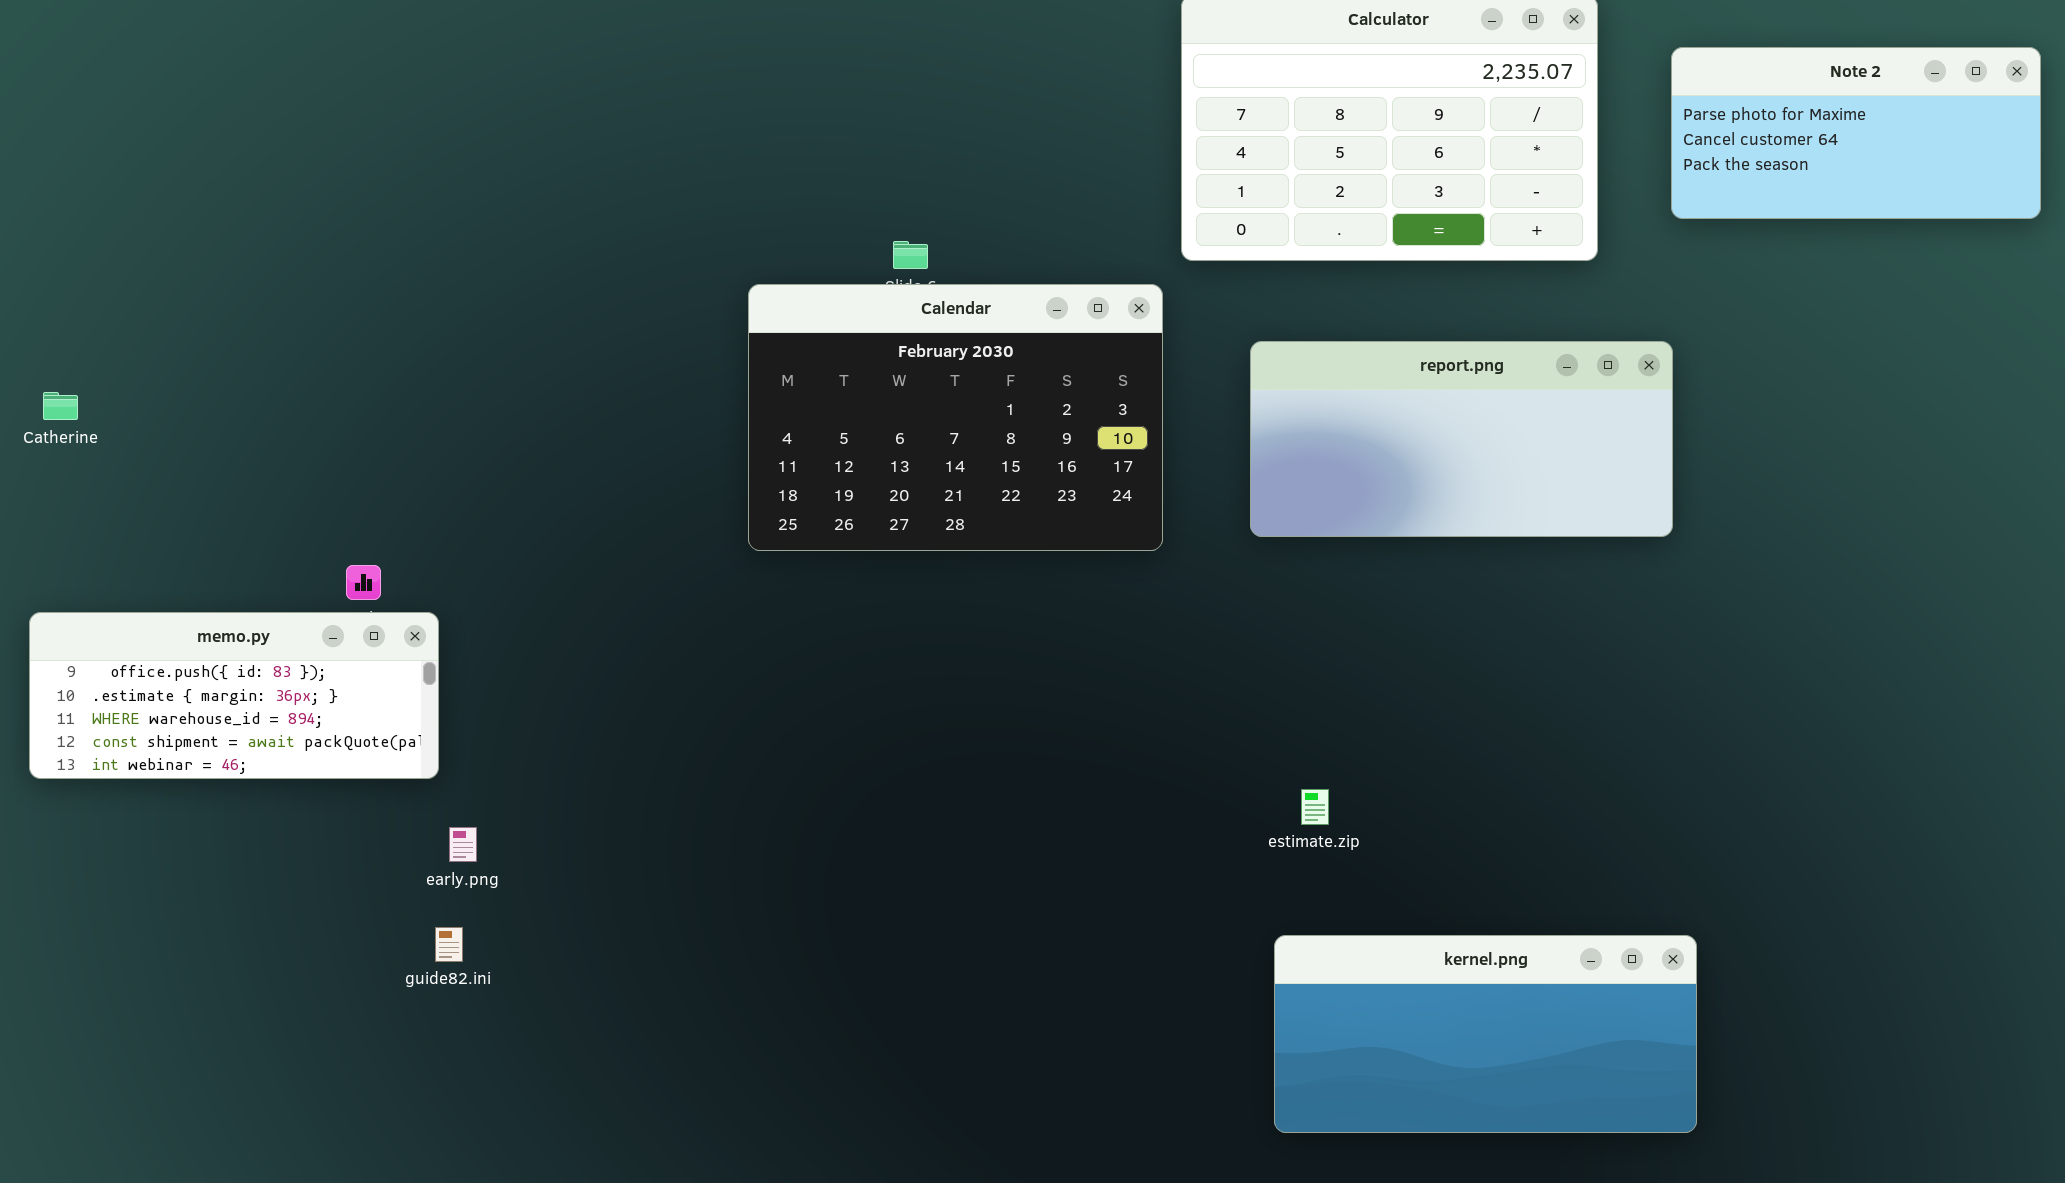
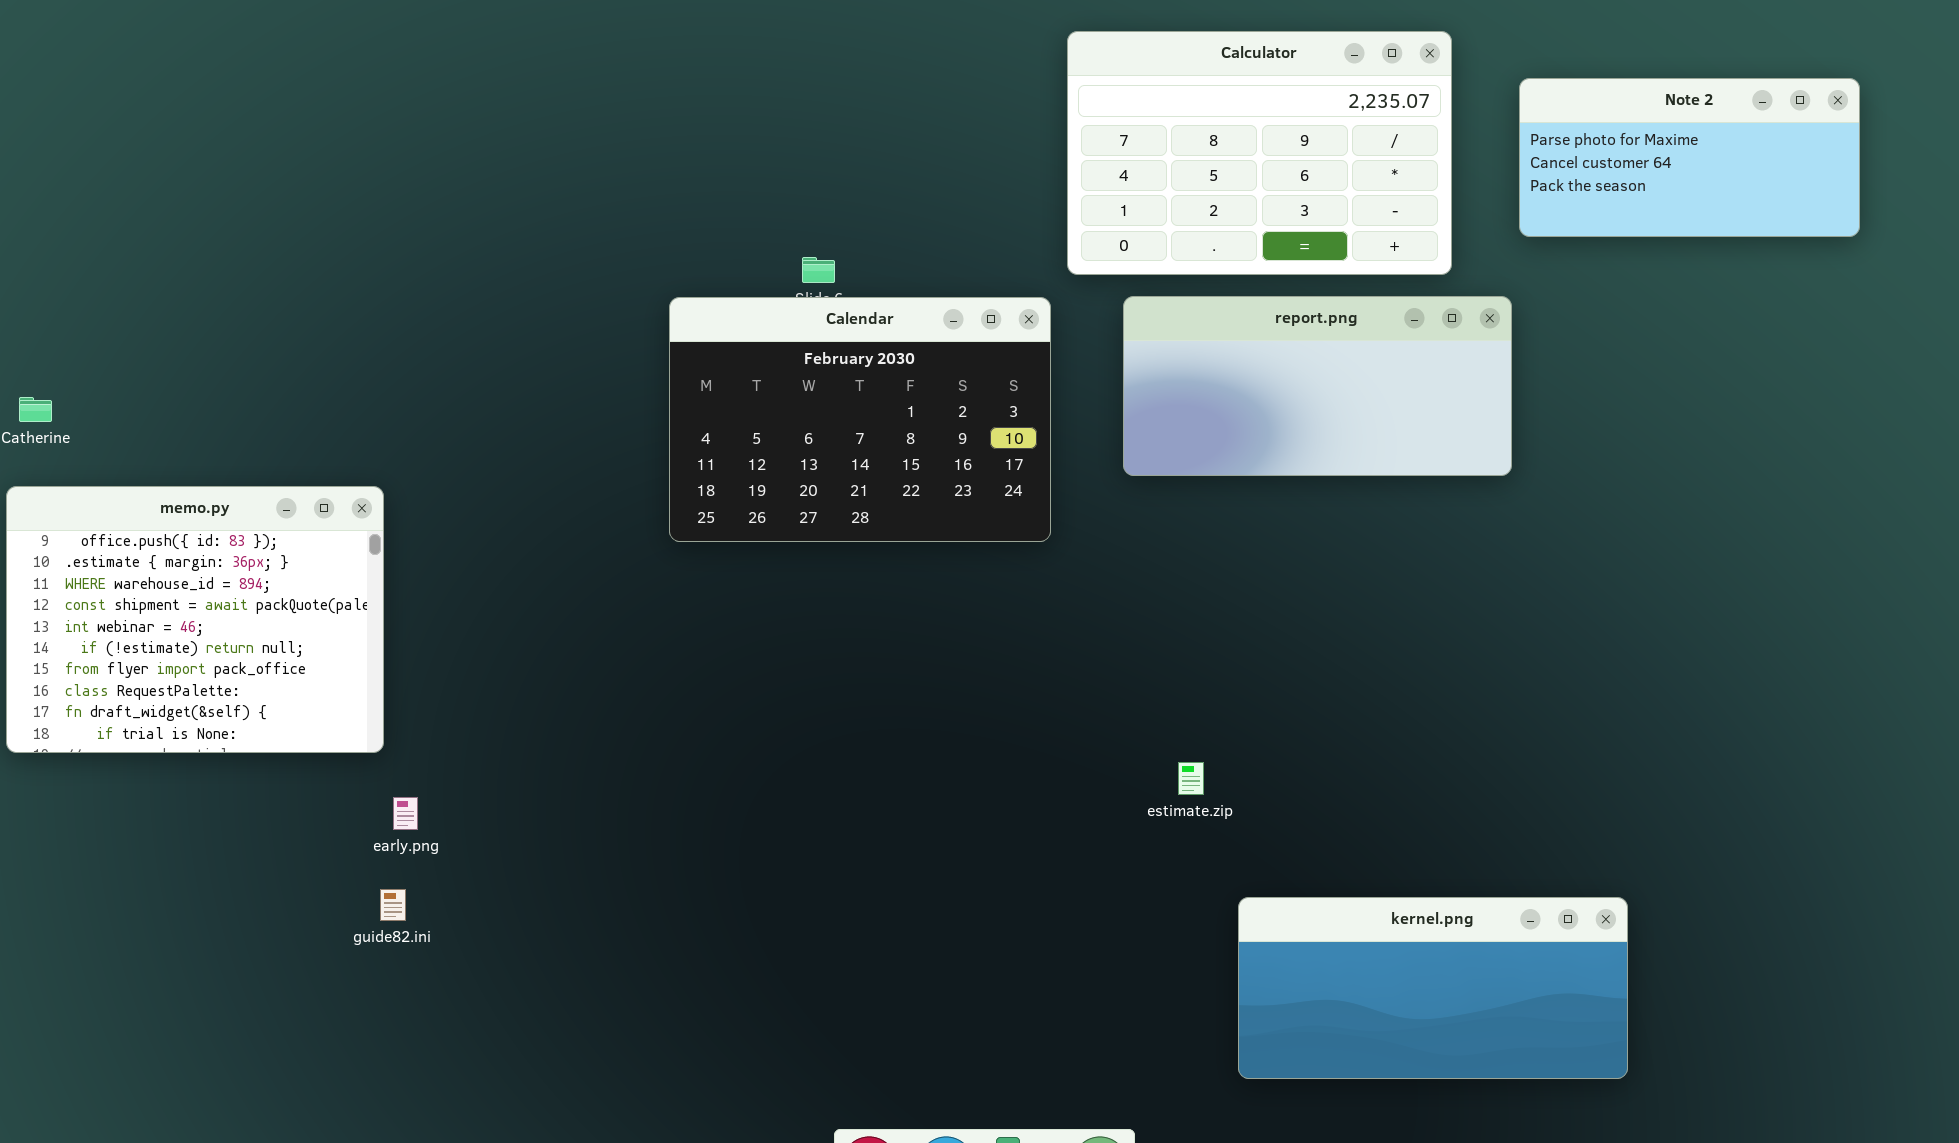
report.png: [1250,341,1673,537] -> [1123,296,1512,476], moved
memo.py: [29,612,439,779] -> [6,486,384,753], resized
kernel.png: [1274,935,1697,1133] -> [1238,897,1628,1079], moved

